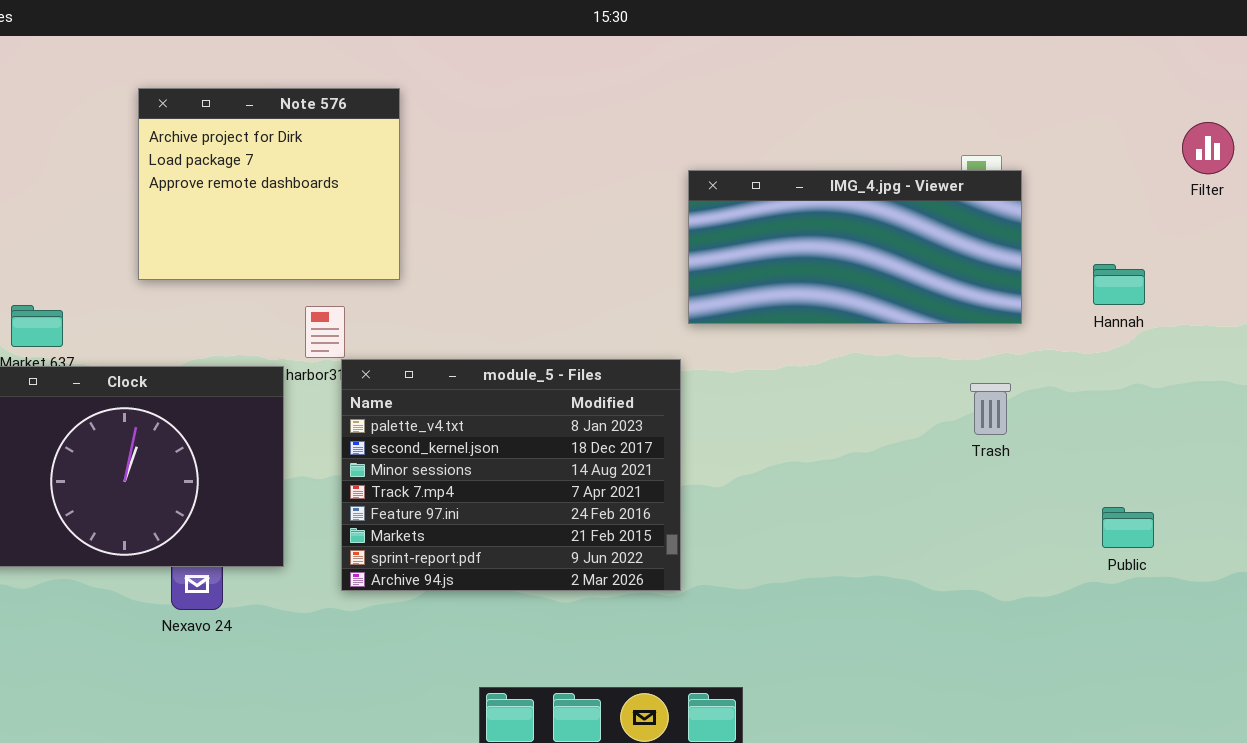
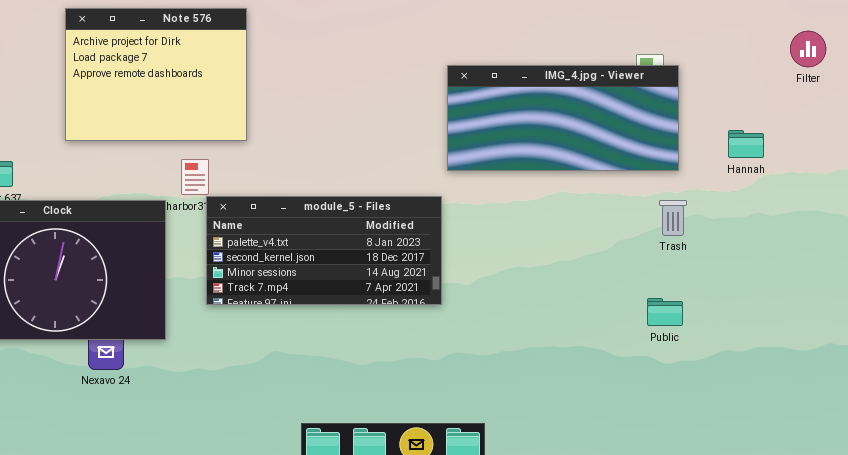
module_5 - Files: [341,359,681,591] -> [206,196,442,305], resized
Trash: [970,383,1011,435] -> [659,200,687,236], moved
Public: [1102,507,1154,548] -> [647,298,683,326], moved

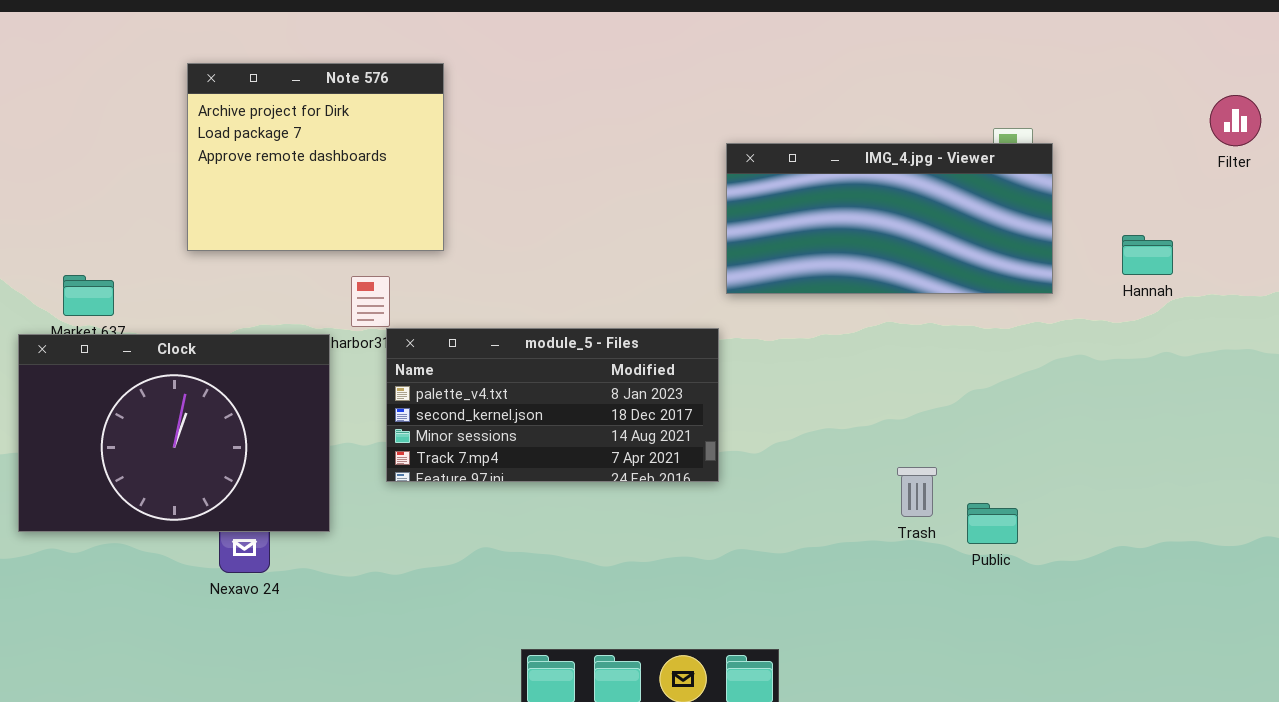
Trash: [659,200,687,236] -> [897,467,937,517], moved
Public: [647,298,683,326] -> [967,503,1018,544], moved

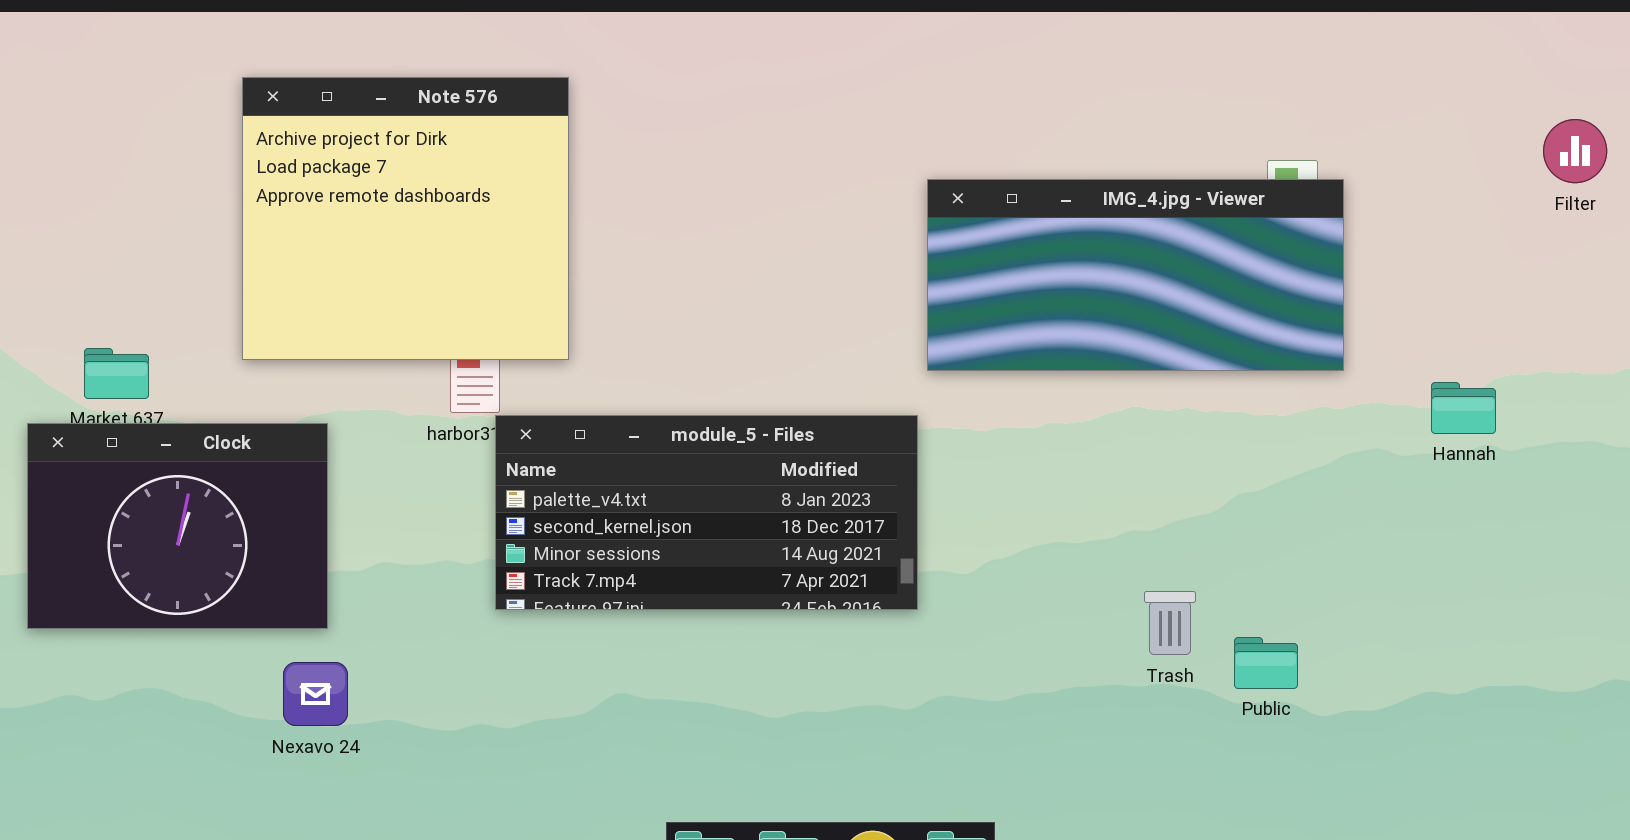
Note 576: [187,63,444,251] -> [242,77,569,360], resized
Hannah: [1122,235,1173,275] -> [1431,382,1496,434], moved
Clock: [18,334,330,532] -> [27,423,328,629], resized

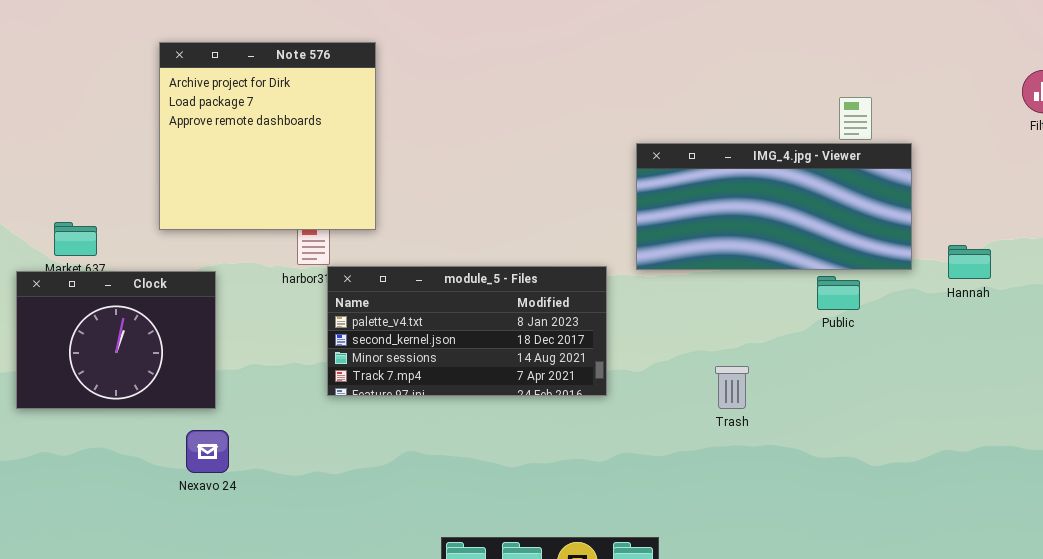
IMG_4.jpg - Viewer: [927,179,1344,371] -> [636,143,912,270], moved
Trash: [1144,591,1196,655] -> [715,366,749,409], moved
Public: [1234,637,1298,689] -> [817,276,860,310], moved

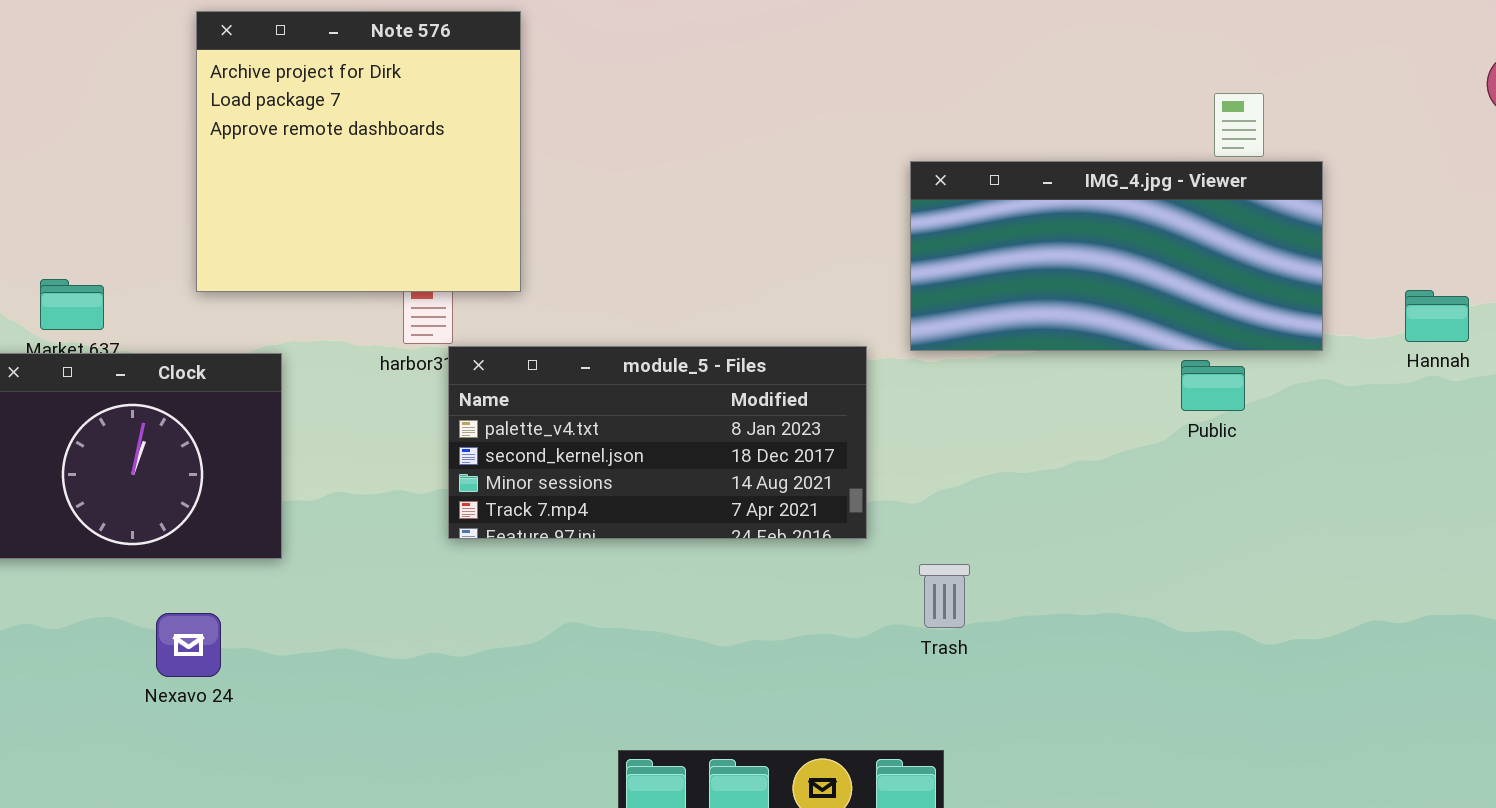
Hannah: [948,245,991,279] -> [1405,290,1469,342], moved
Trash: [715,366,749,409] -> [919,564,970,628], moved
Nexavo 24: [186,430,229,473] -> [156,613,221,677], moved

